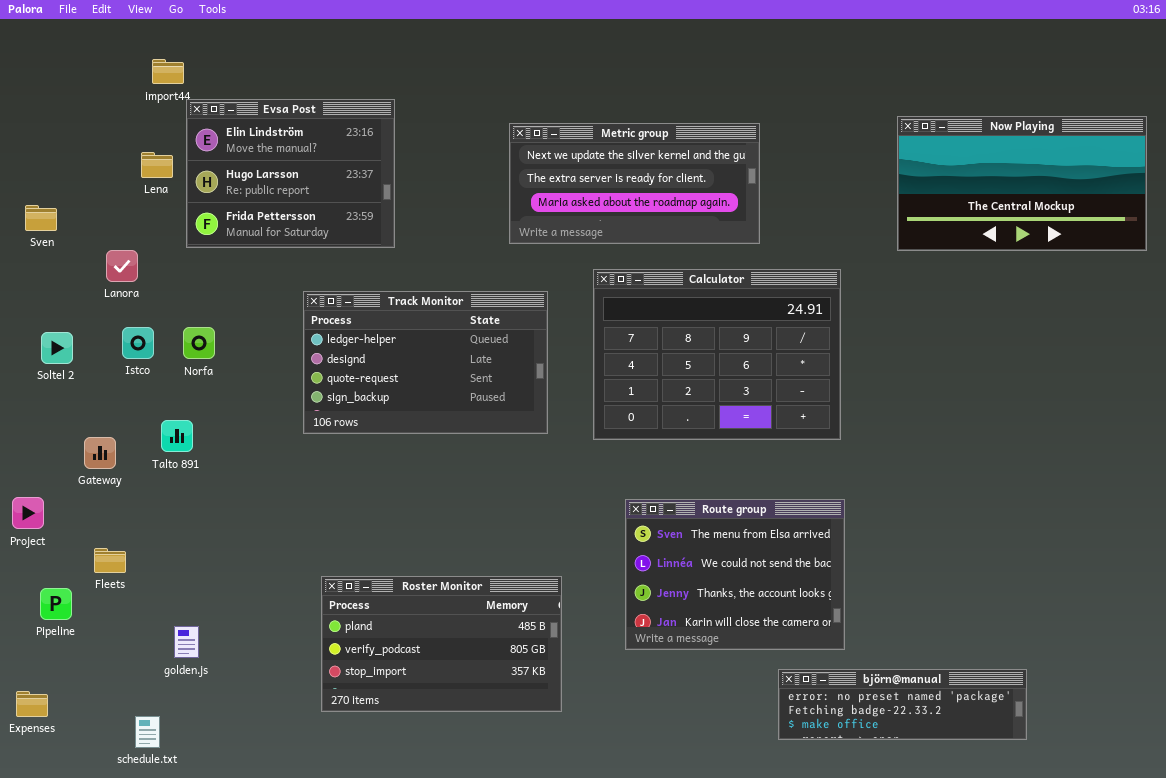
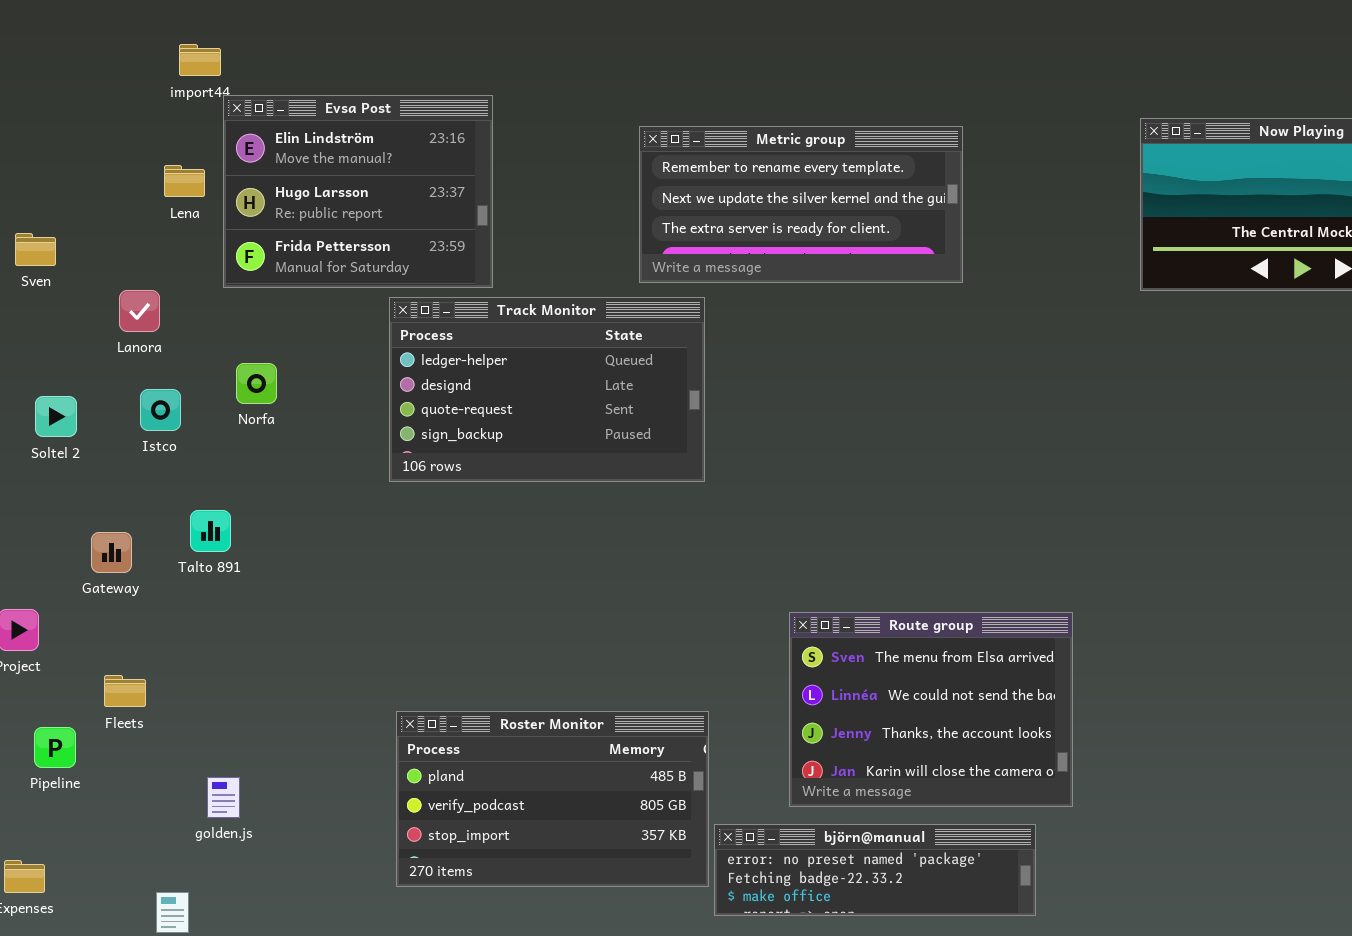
Metric group: [509,123,760,244] -> [639,126,963,283], scrolled up 1 row
Calculator: [593,269,841,440] -> none, closed
Track Monitor: [303,291,548,434] -> [389,297,705,482], moved
Norfa: [183,327,215,359] -> [236,363,277,404], moved
björn@manual: [778,669,1027,740] -> [714,824,1036,916], moved

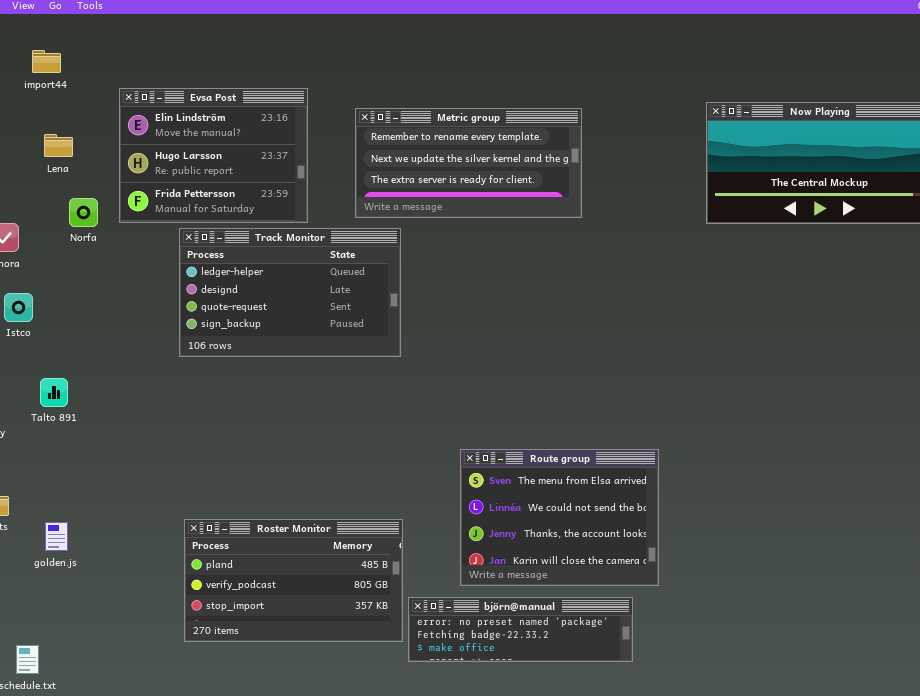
Evsa Post: [223,95,493,288] -> [119,88,308,223], moved
Lena: [164,165,205,197] -> [44,134,73,157], moved
Norfa: [236,363,277,404] -> [69,198,98,227], moved
golden.js: [207,777,240,818] -> [45,522,68,551], moved

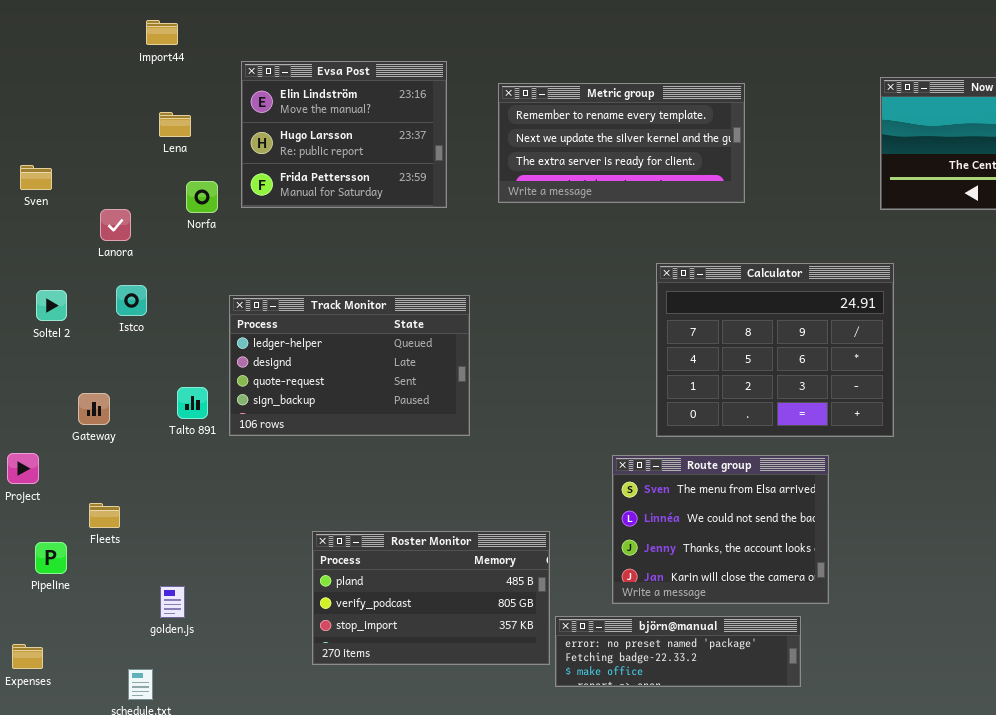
Track Monitor: [179,228,401,357] -> [229,295,470,436], moved
Calculator: none -> [656,263,894,437], opened
Talto 891: [40,378,68,407] -> [177,387,208,419], moved
golden.js: [45,522,68,551] -> [160,586,185,618], moved

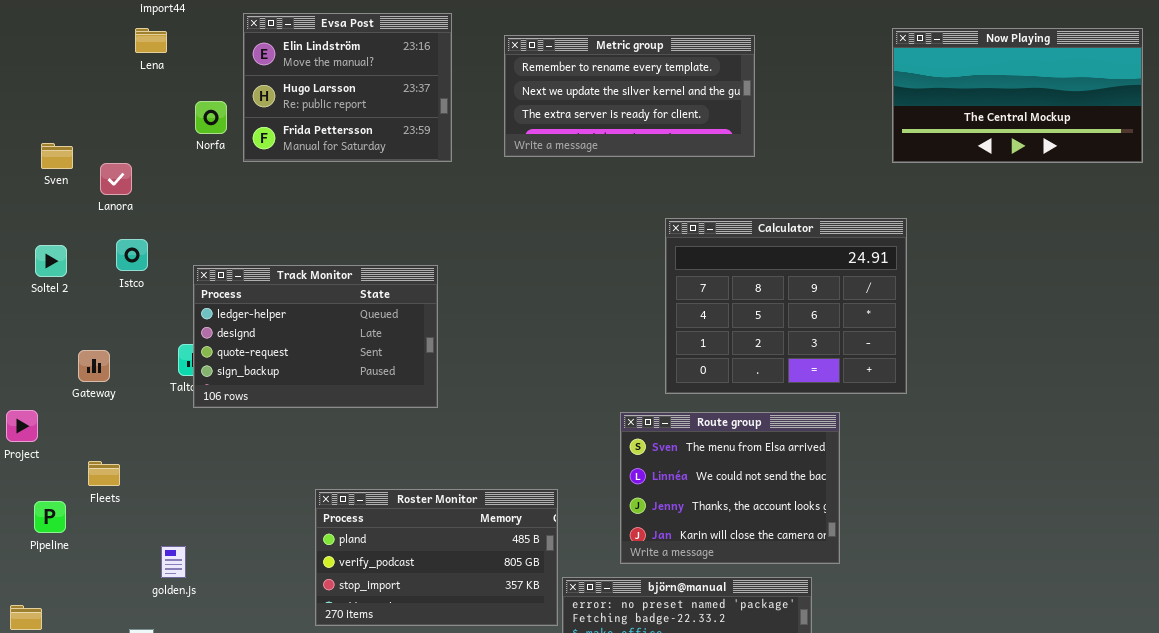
Lena: [159,112,191,137] -> [135,28,167,53], moved
Sven: [20,165,52,190] -> [41,143,73,169], moved
Norfa: [186,181,218,213] -> [195,101,227,134], moved
Track Monitor: [229,295,470,436] -> [193,265,438,408], moved

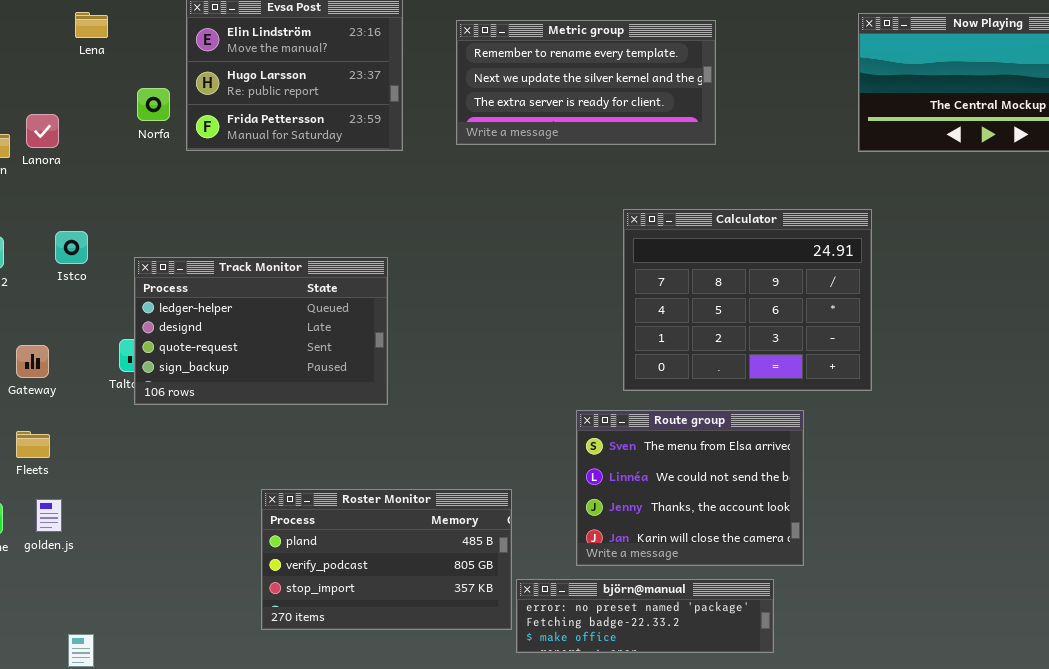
Lanora: [100,163,132,195] -> [26,114,59,148], moved
Fleets: [88,461,120,486] -> [16,431,50,458], moved
golden.js: [161,546,186,578] -> [36,499,62,532], moved

